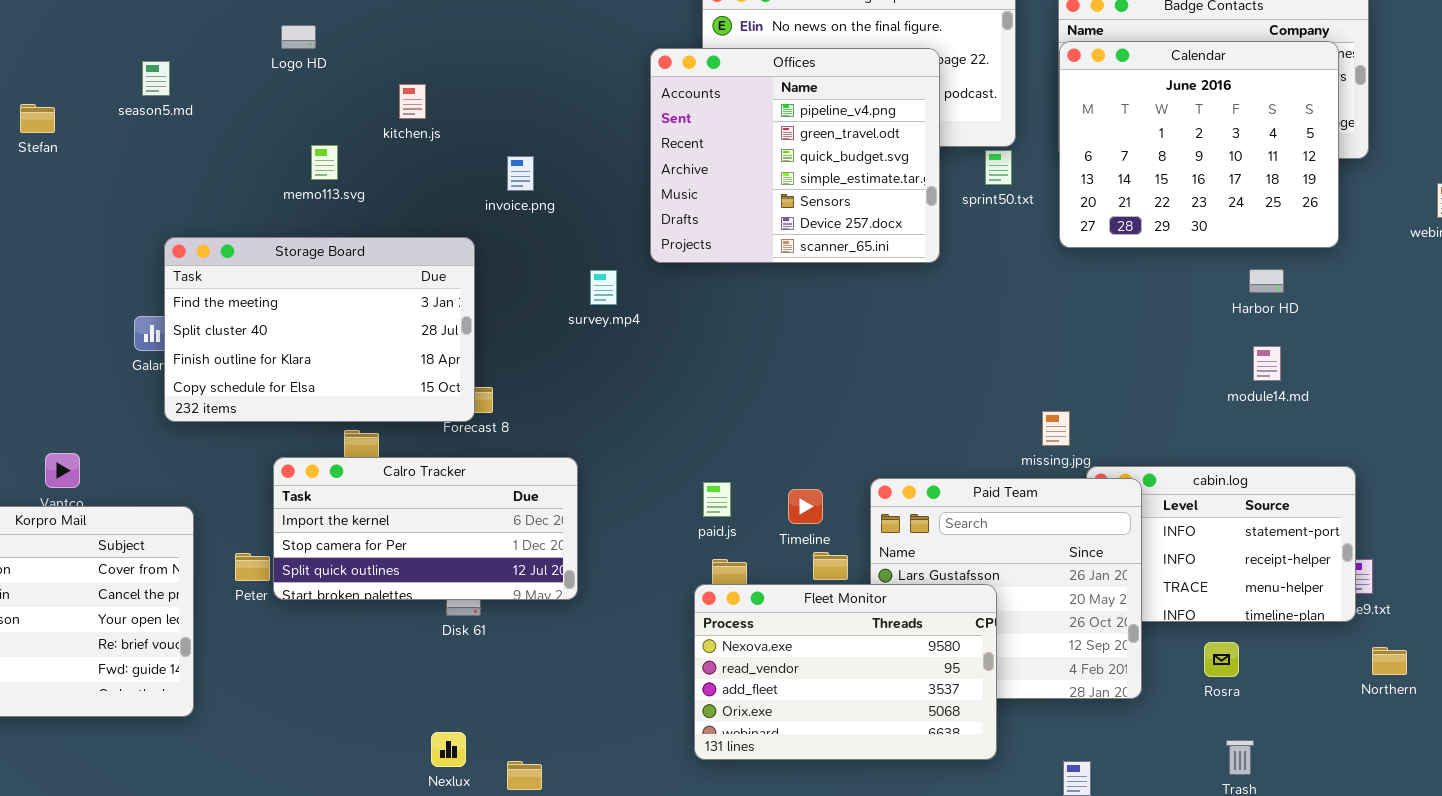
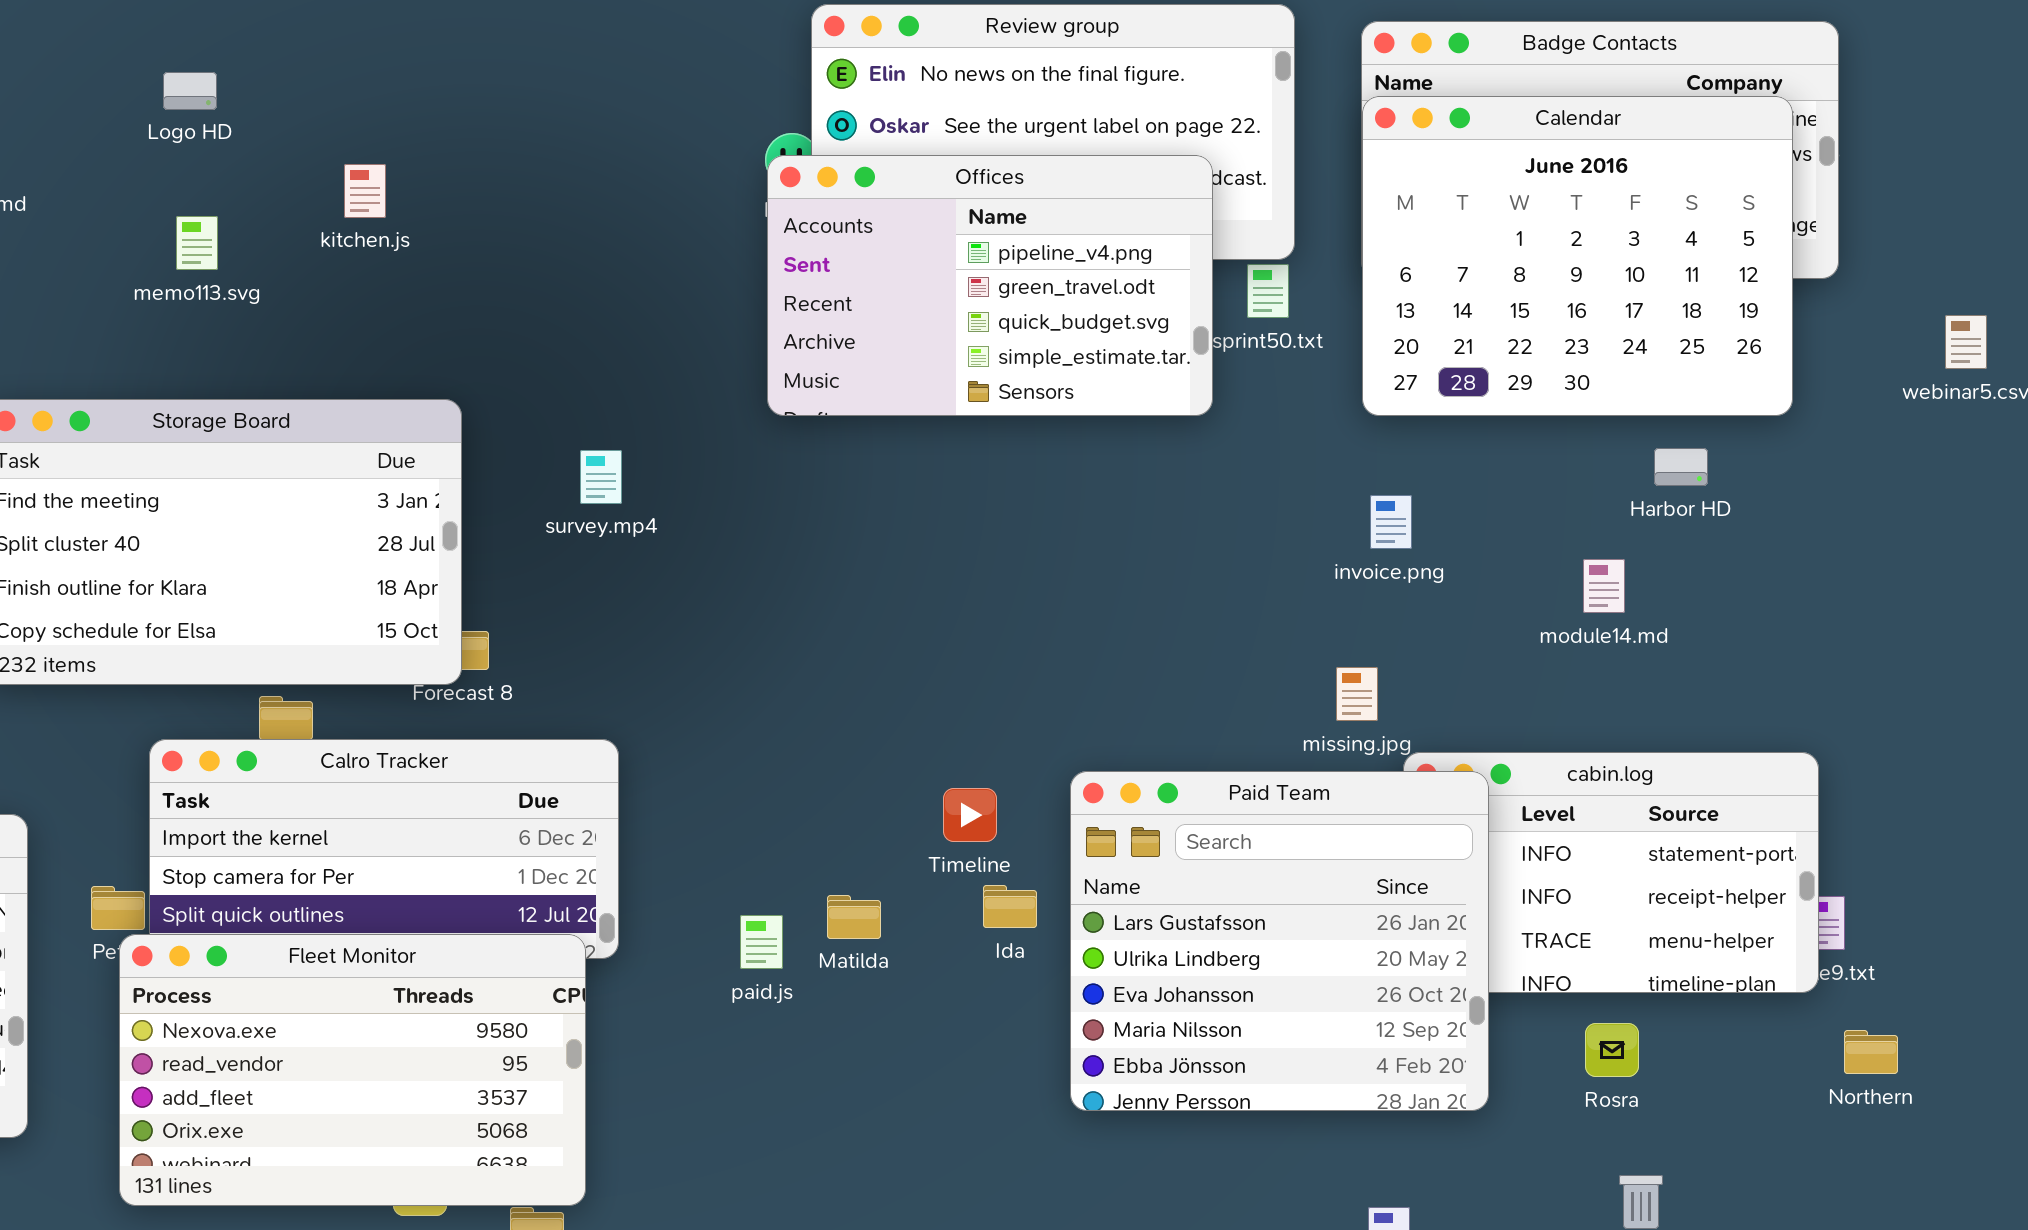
Offices: [650,48,940,263] -> [767,155,1213,416], moved, resized
memo113.svg: [311,145,338,180] -> [176,216,218,270], moved
invoice.png: [507,156,534,191] -> [1370,495,1412,549], moved
survey.mp4: [590,270,617,305] -> [580,450,622,504], moved
module14.md: [1253,346,1281,381] -> [1583,559,1625,613], moved
paid.js: [703,482,731,517] -> [740,915,783,969], moved
Fleet Monitor: [694,584,997,760] -> [119,934,586,1206], moved

